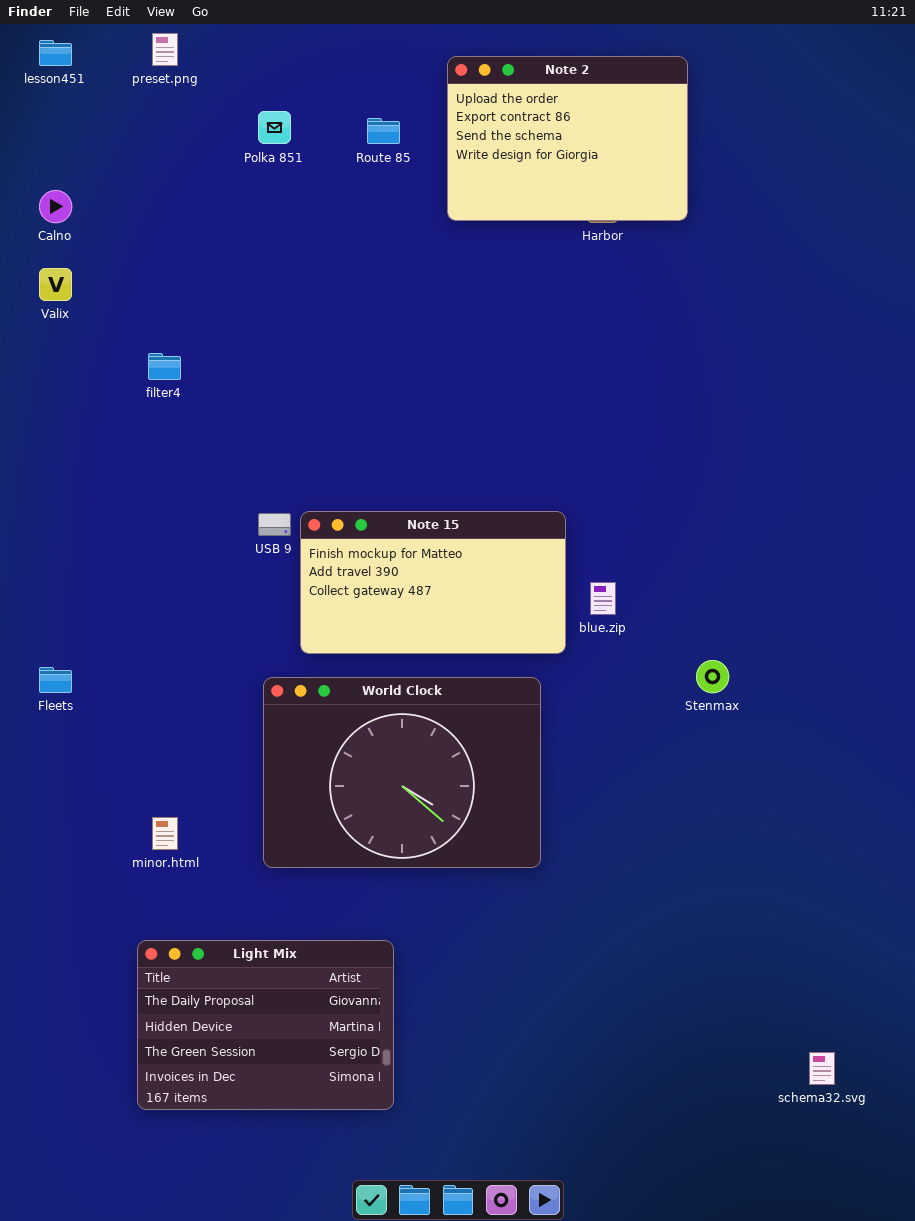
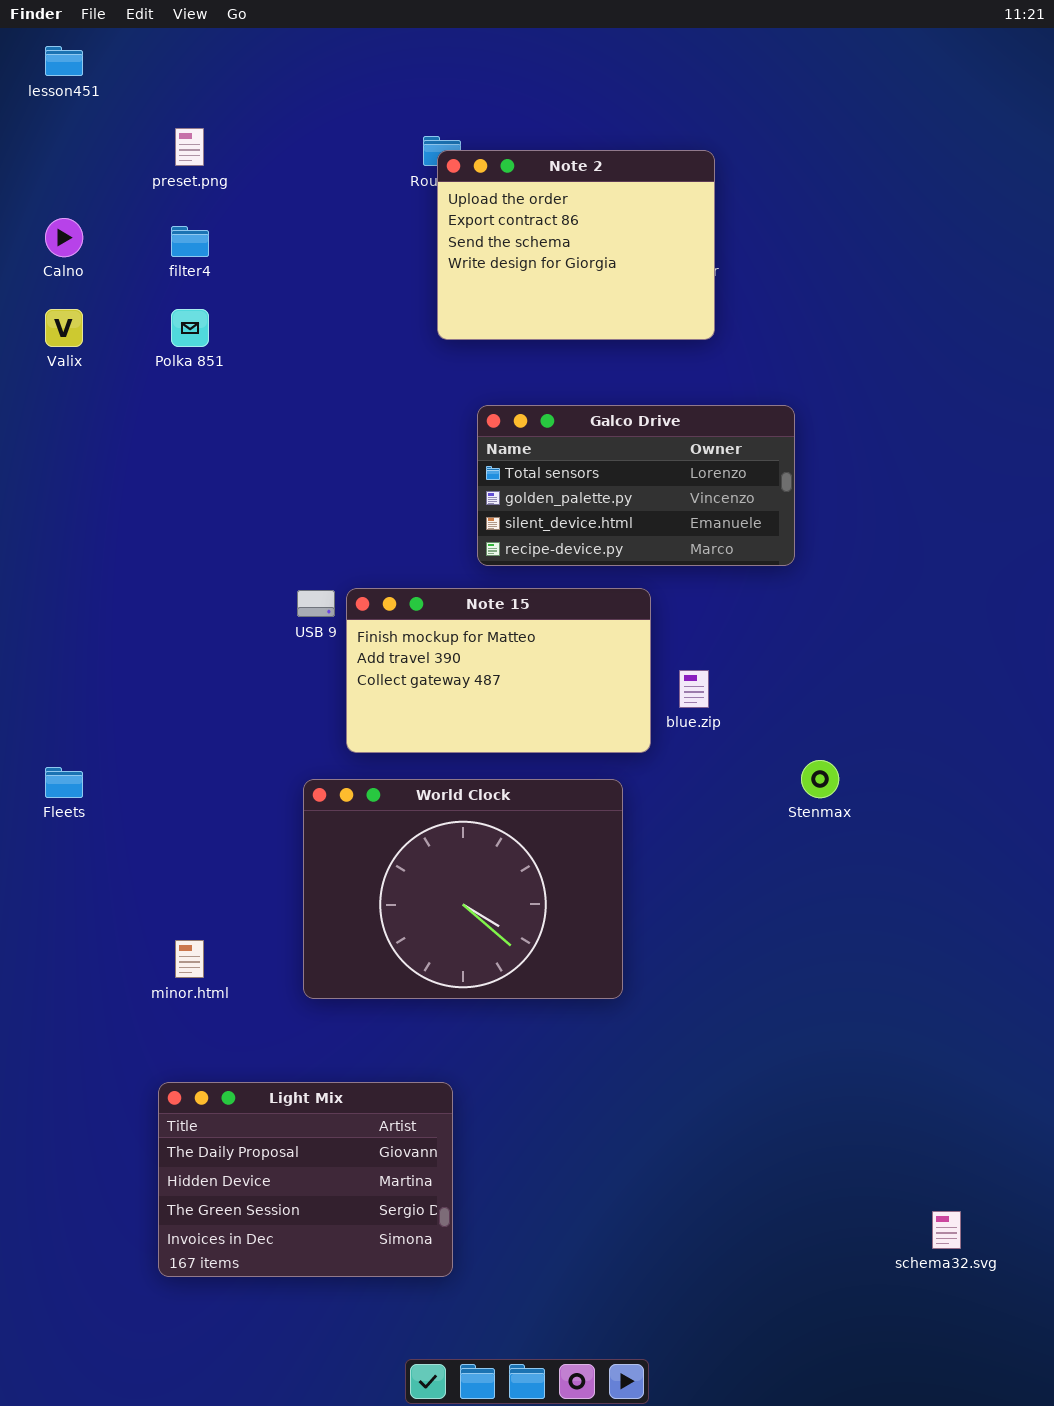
preset.png: [152,33,178,66] -> [175,128,204,166], moved
Note 2: [447,56,688,221] -> [437,150,715,340], moved
Polka 851: [258,111,291,144] -> [171,309,209,347], moved
Galco Drive: none -> [477,405,795,566], opened
filter4: [148,353,181,380] -> [171,226,209,257], moved

